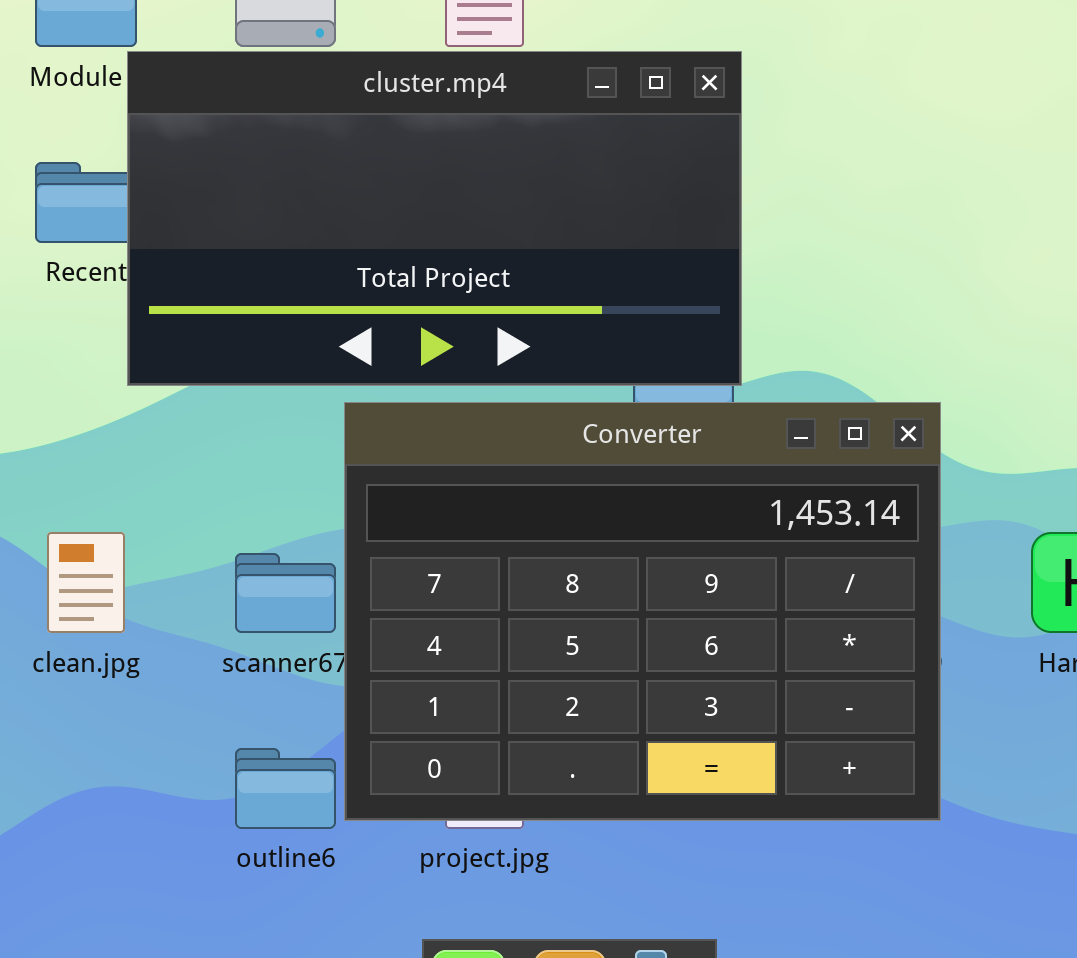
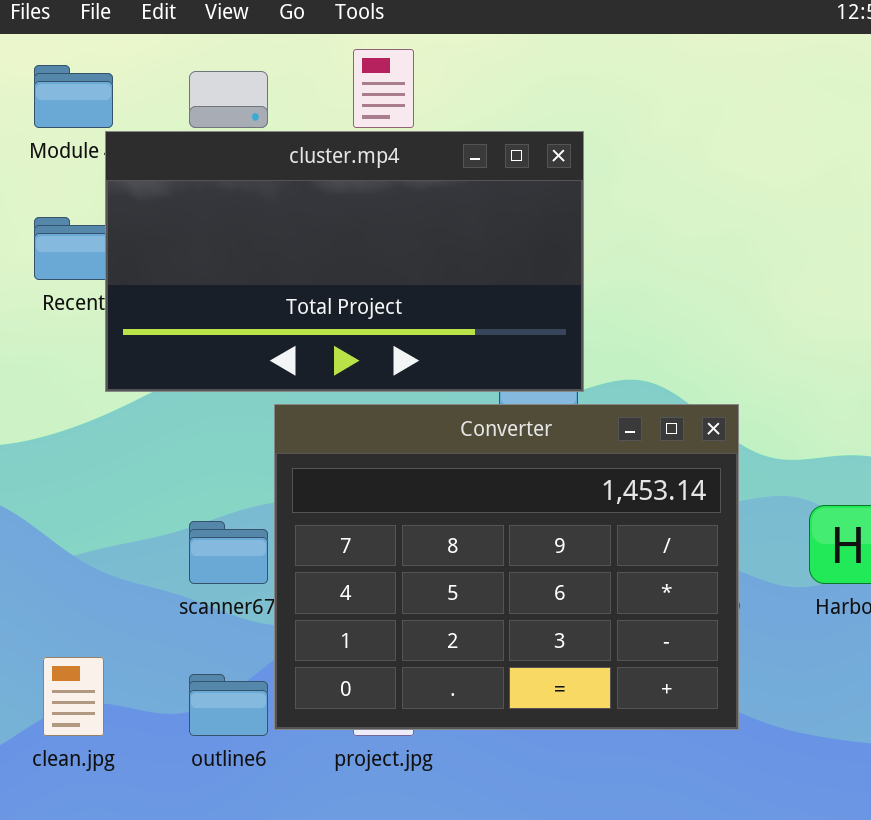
clean.jpg: [47,532,125,633] -> [43,657,104,736], moved

